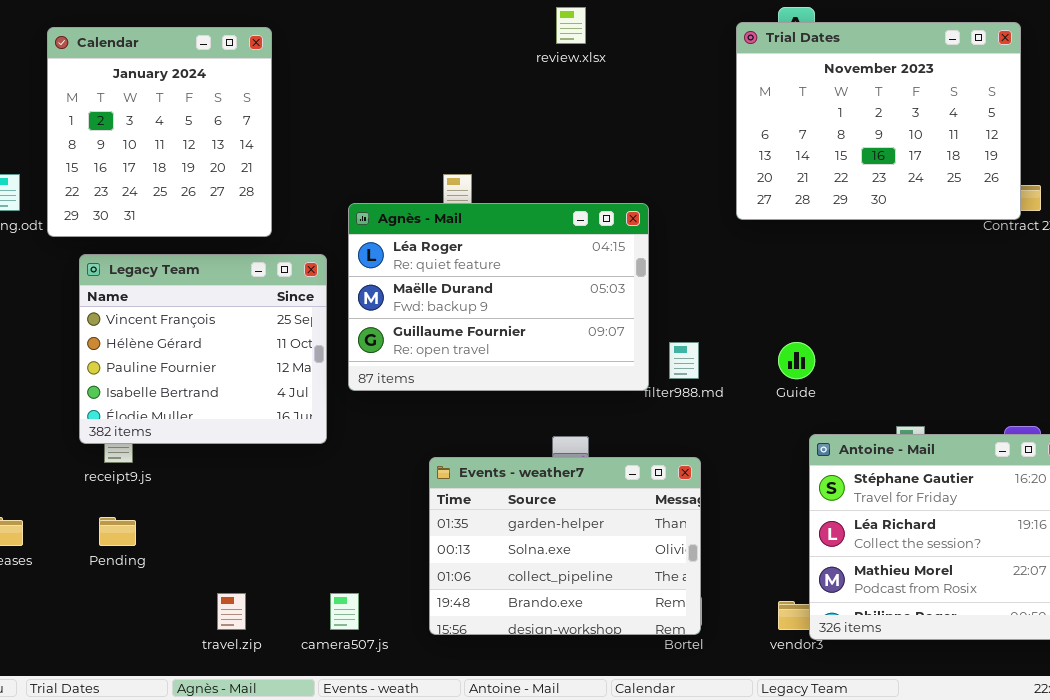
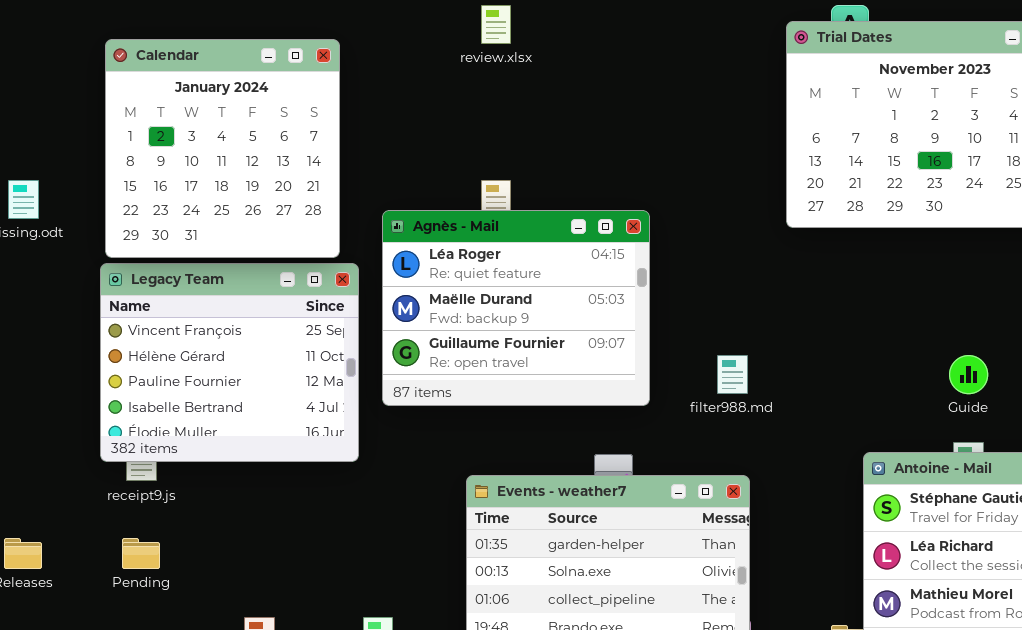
review.xlsx: [556,7,586,44] -> [481,5,511,44], moved
Calendar: [47,27,272,237] -> [105,39,340,258], moved
Agnès - Mail: [348,203,649,391] -> [382,210,650,406], resized
Guide: [778,342,815,379] -> [949,355,988,394], moved

